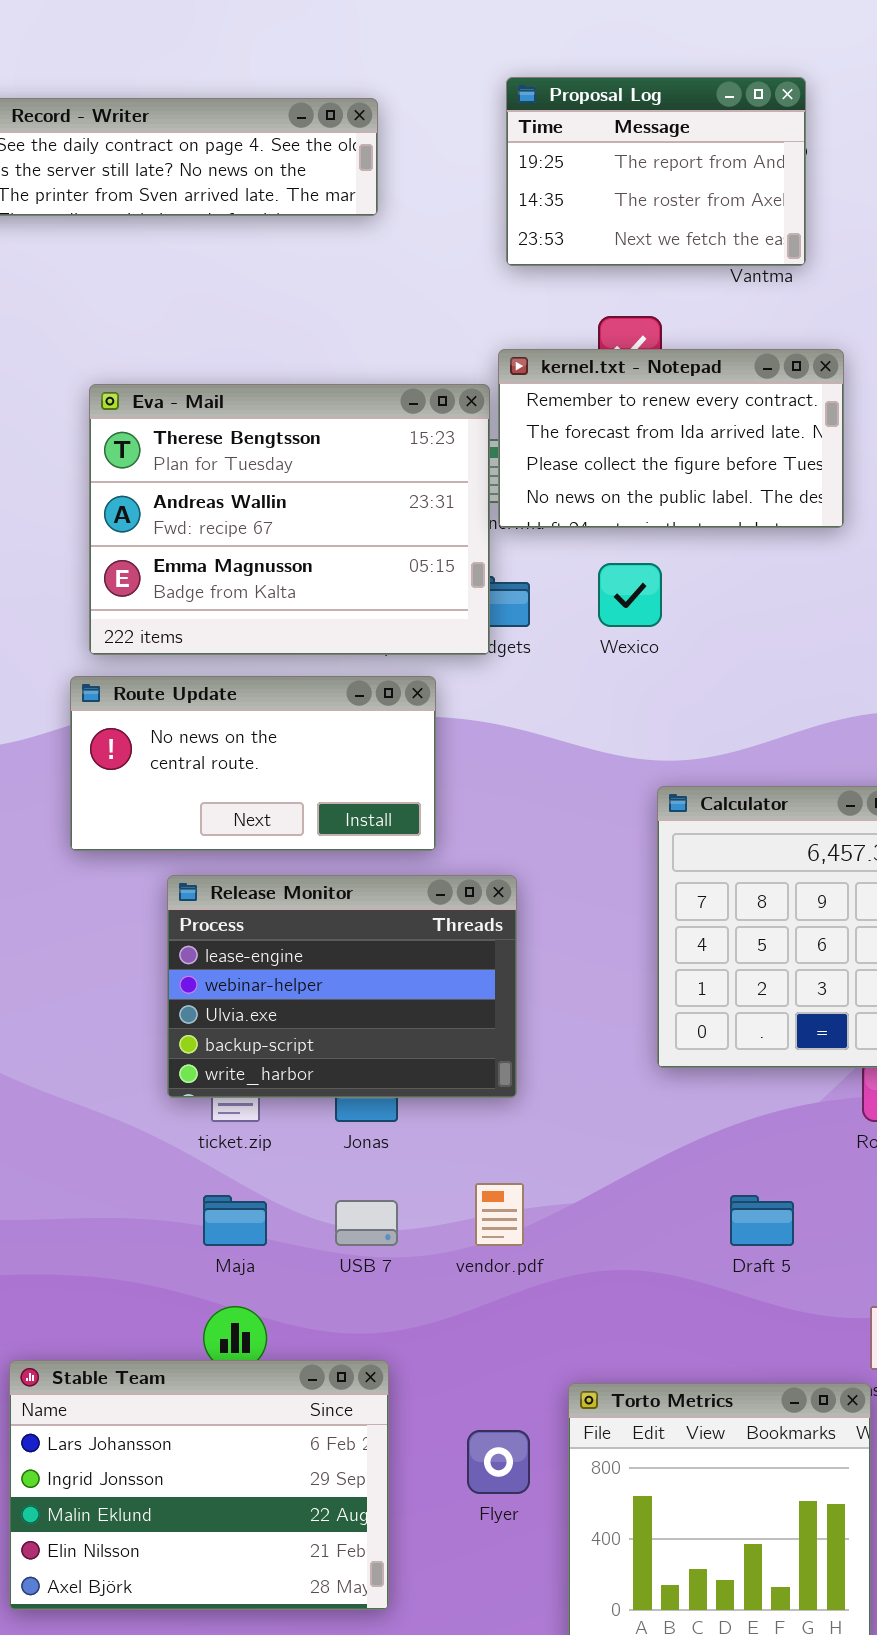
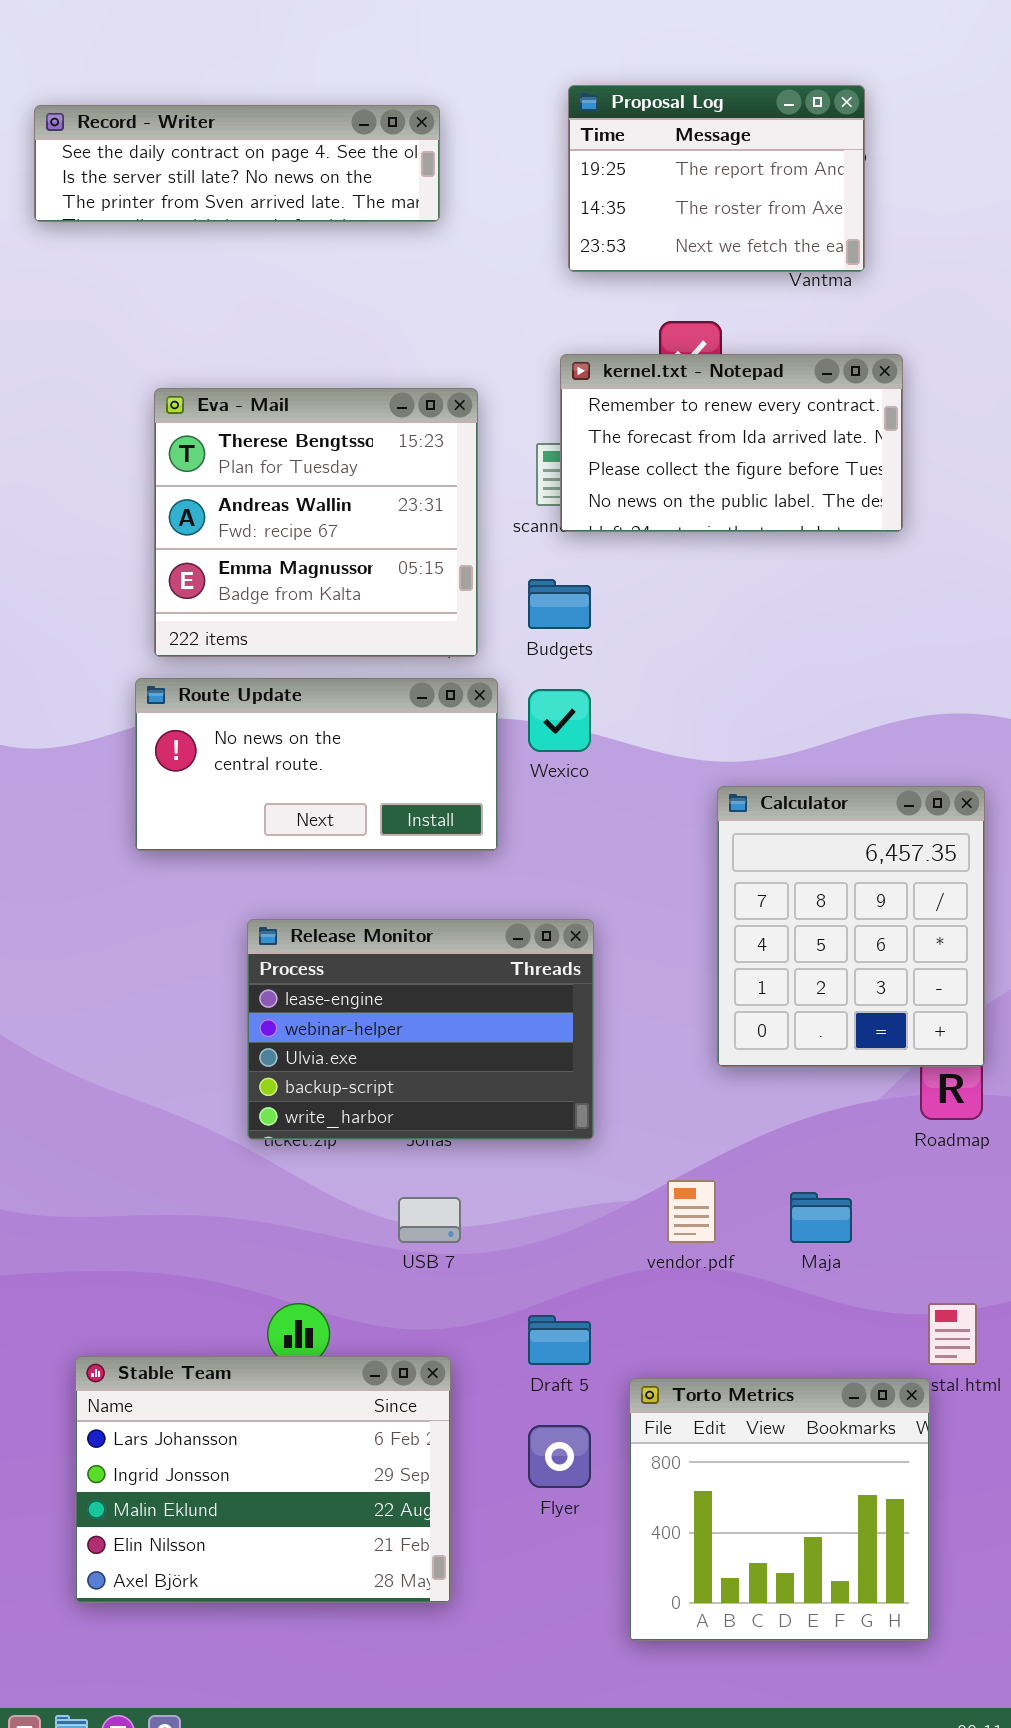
Eva - Mail: [89,384,490,655] -> [154,388,478,657], resized
Wexico: [598,563,662,627] -> [528,689,591,752], moved
Release Monitor: [167,875,517,1098] -> [247,919,594,1140], moved
vendor.pdf: [475,1183,524,1246] -> [667,1180,716,1243], moved
Maja: [203,1195,267,1246] -> [790,1192,852,1243], moved
Draft 5: [730,1195,794,1246] -> [528,1315,591,1365], moved

